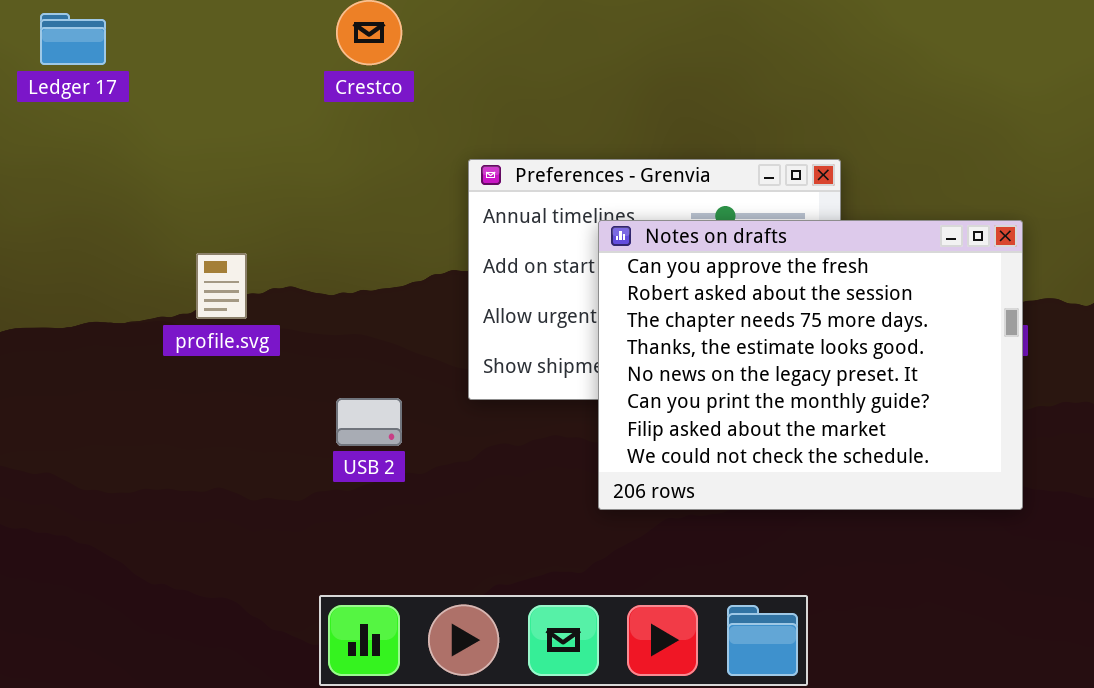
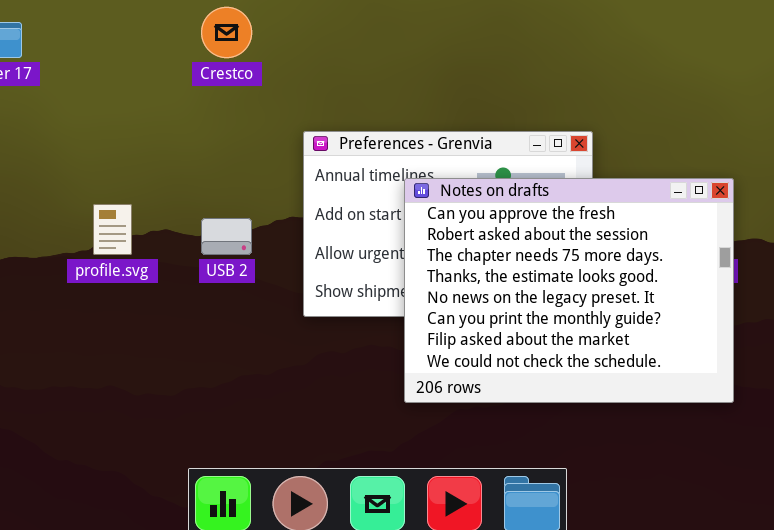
USB 2: [336,398,402,446] -> [201,218,252,255], moved

